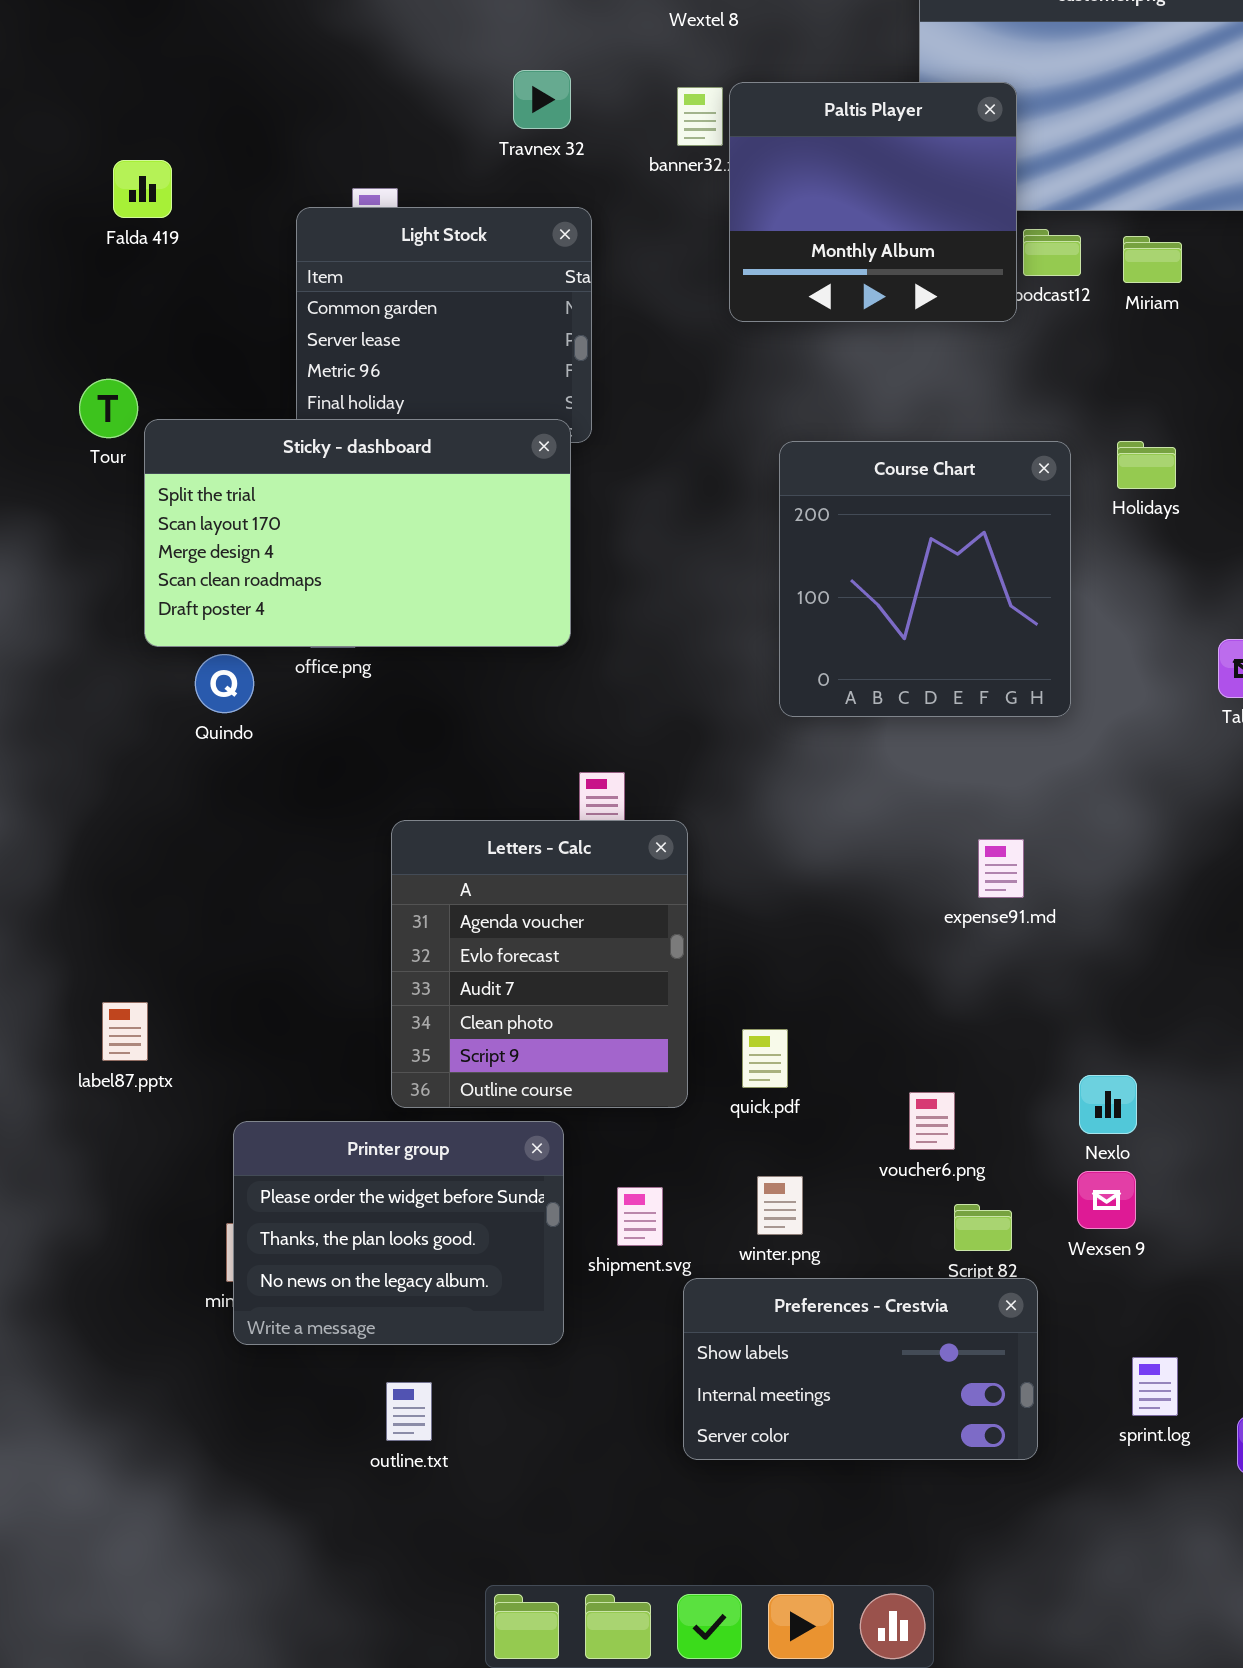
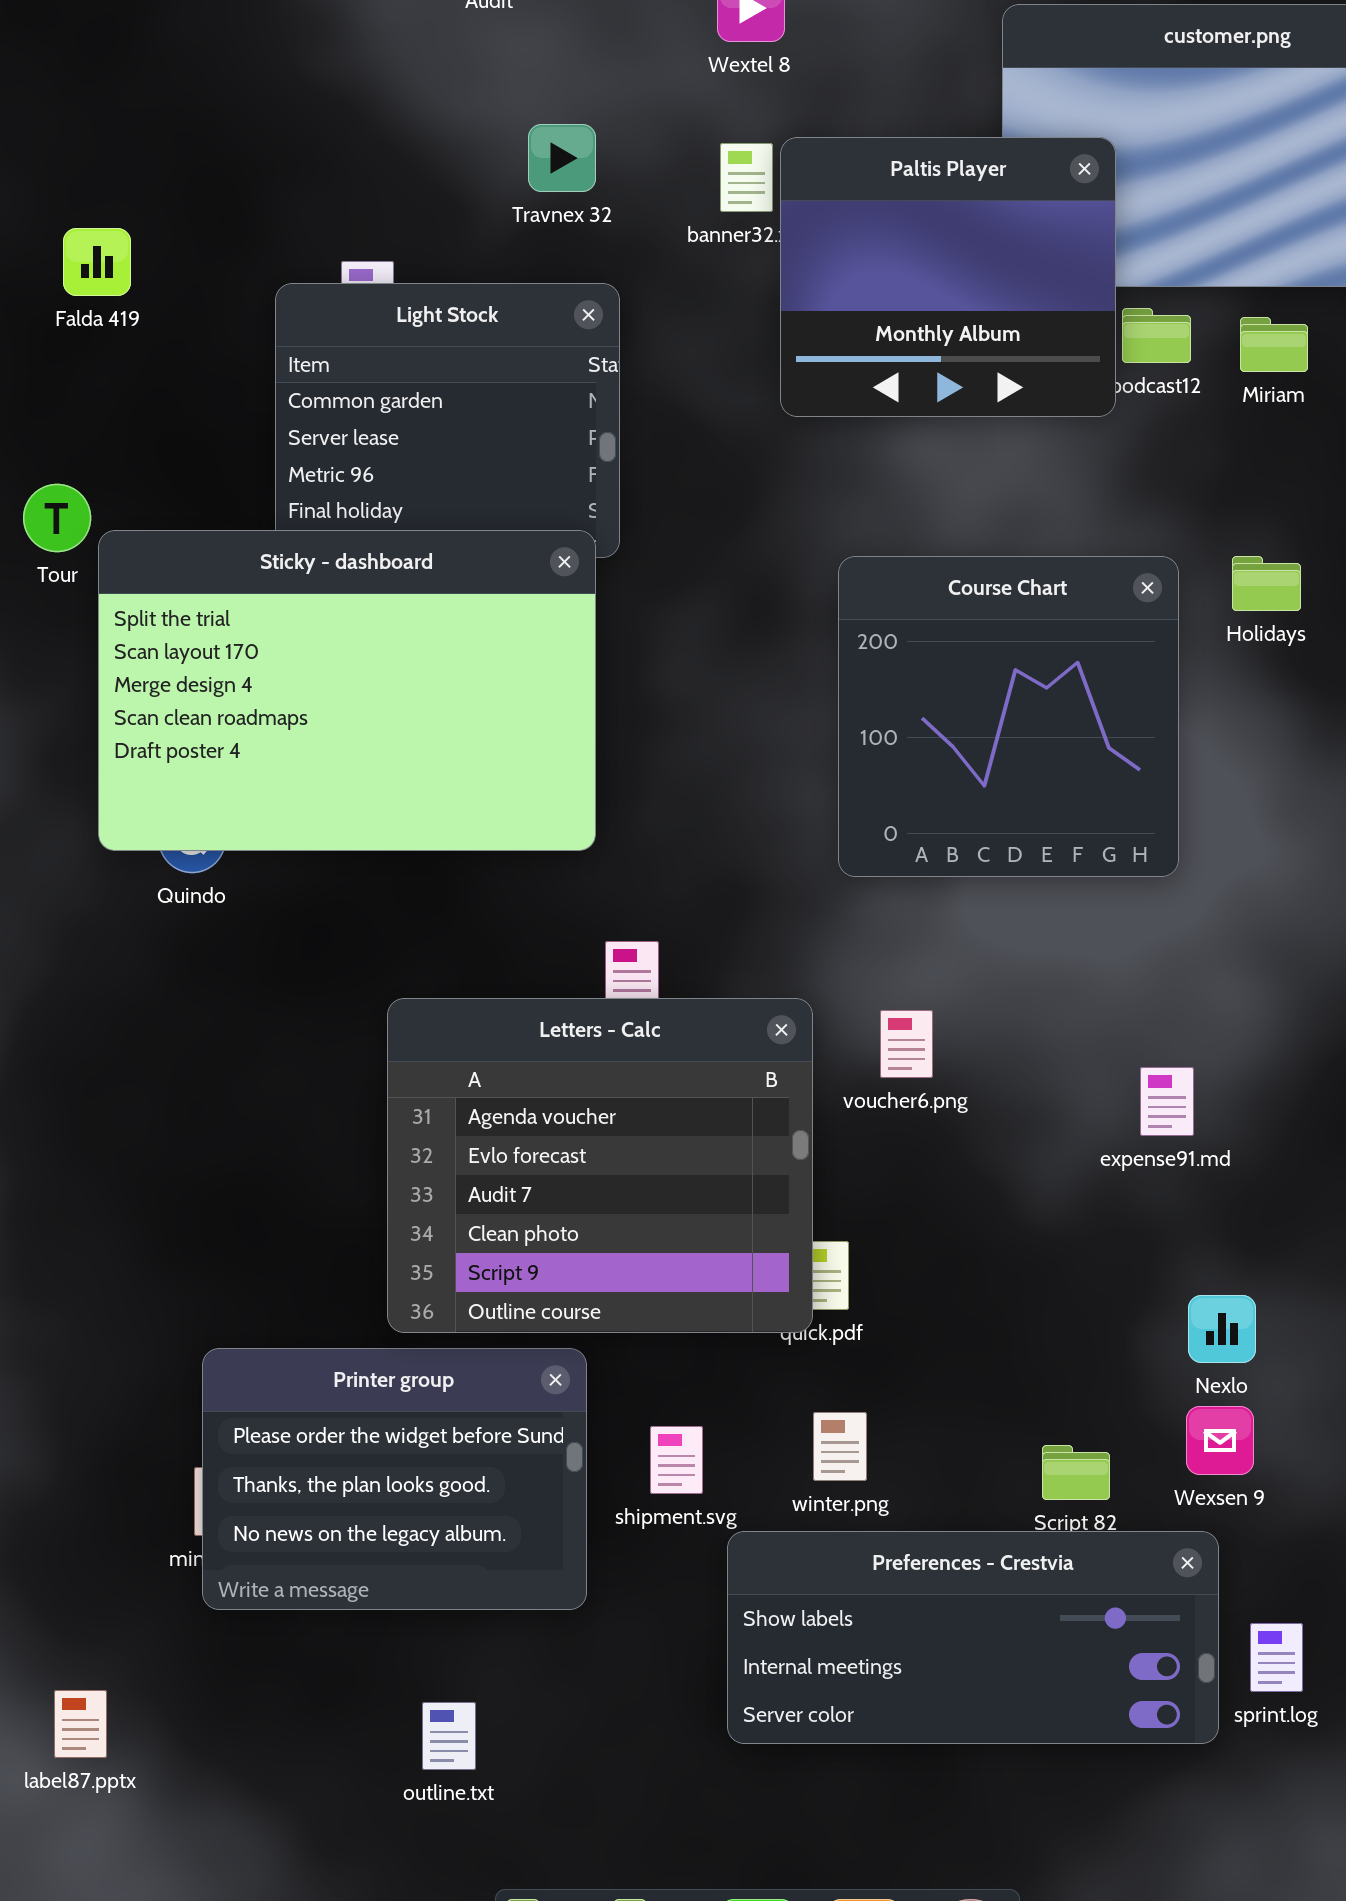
Sticky - dashboard: [144,419,571,647] -> [98,530,596,851], resized
Letters - Calc: [391,820,688,1108] -> [387,998,813,1333], resized
expense91.md: [978,839,1024,898] -> [1140,1067,1194,1136], moved
label87.pptx: [102,1002,148,1061] -> [54,1690,107,1758], moved
voucher6.png: [909,1092,955,1150] -> [880,1010,933,1078], moved
Preferences - Crestvia: [683,1278,1038,1460] -> [727,1531,1219,1744], resized
outline.txt: [386,1382,432,1441] -> [422,1702,476,1770], moved

